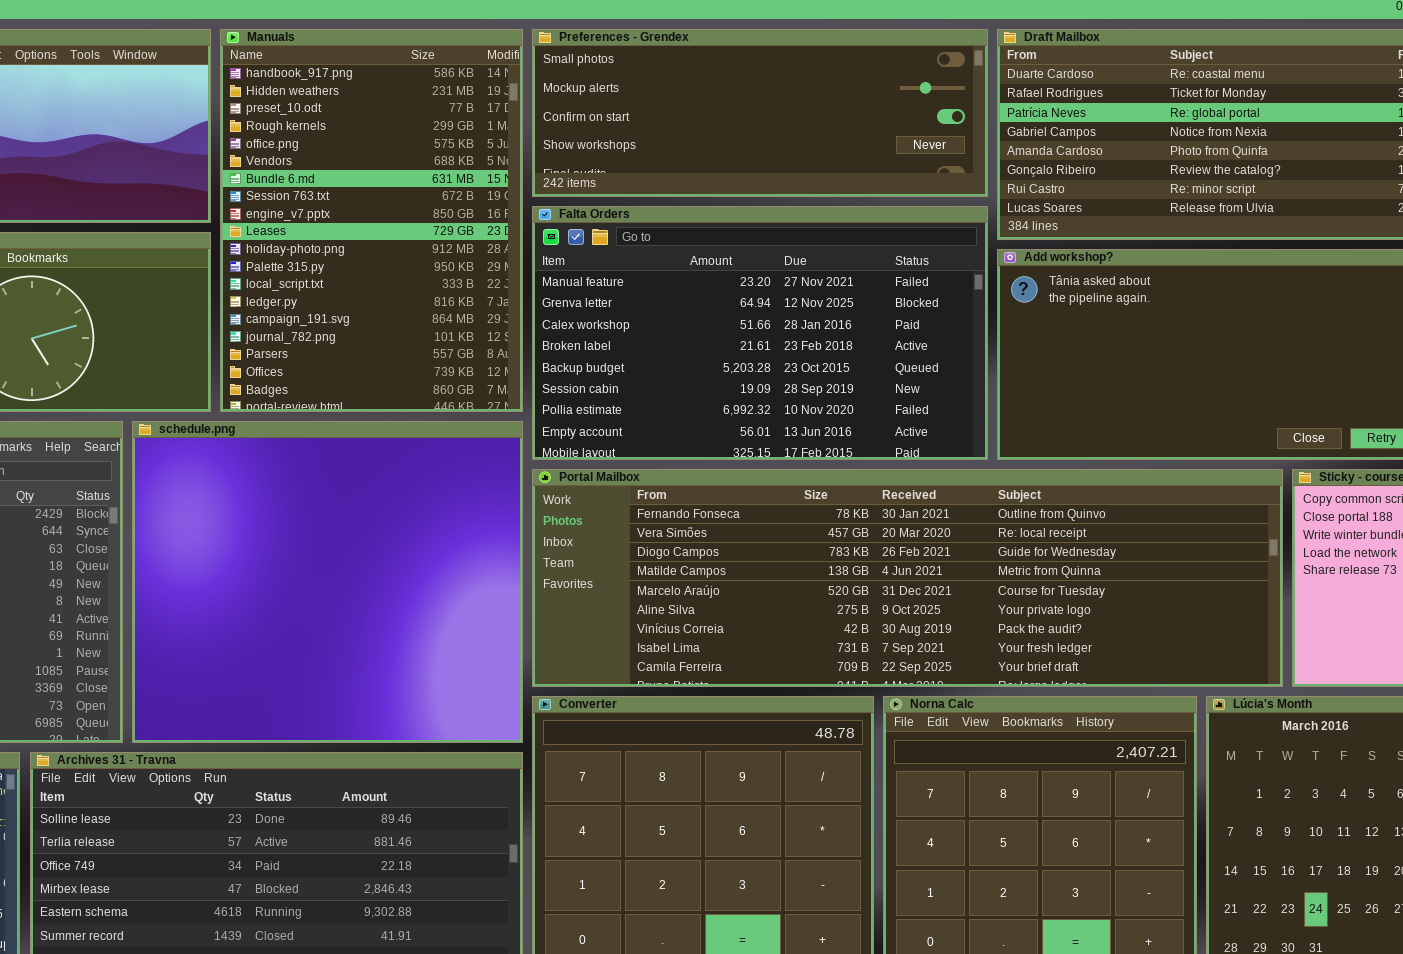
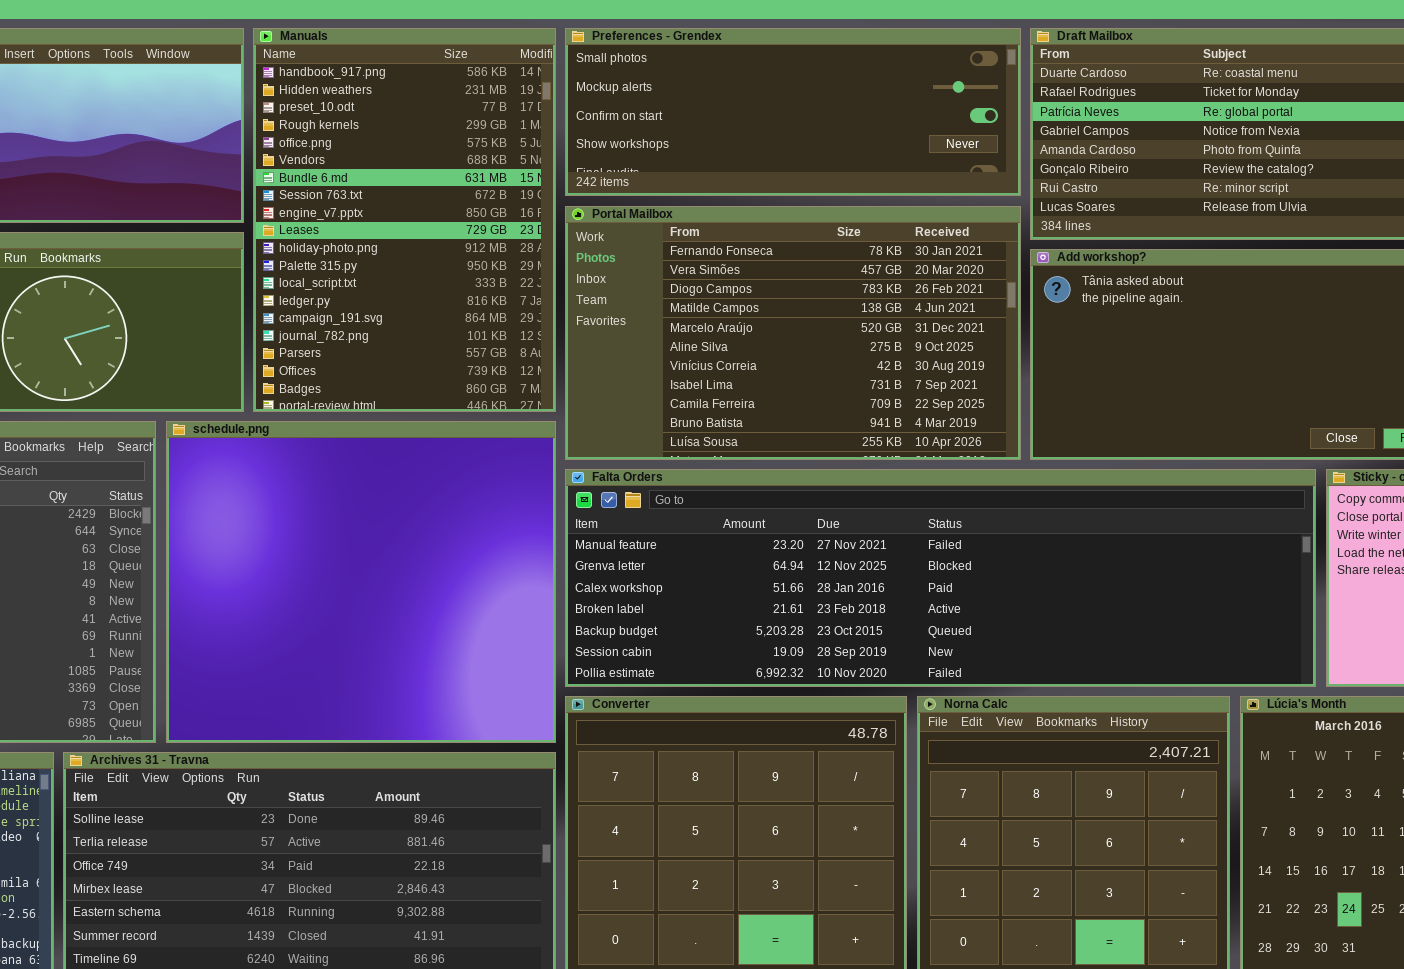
Falta Orders: [532,206,988,460] -> [565,469,1316,687], moved, resized
Portal Mailbox: [532,469,1283,687] -> [565,206,1021,460], moved, resized

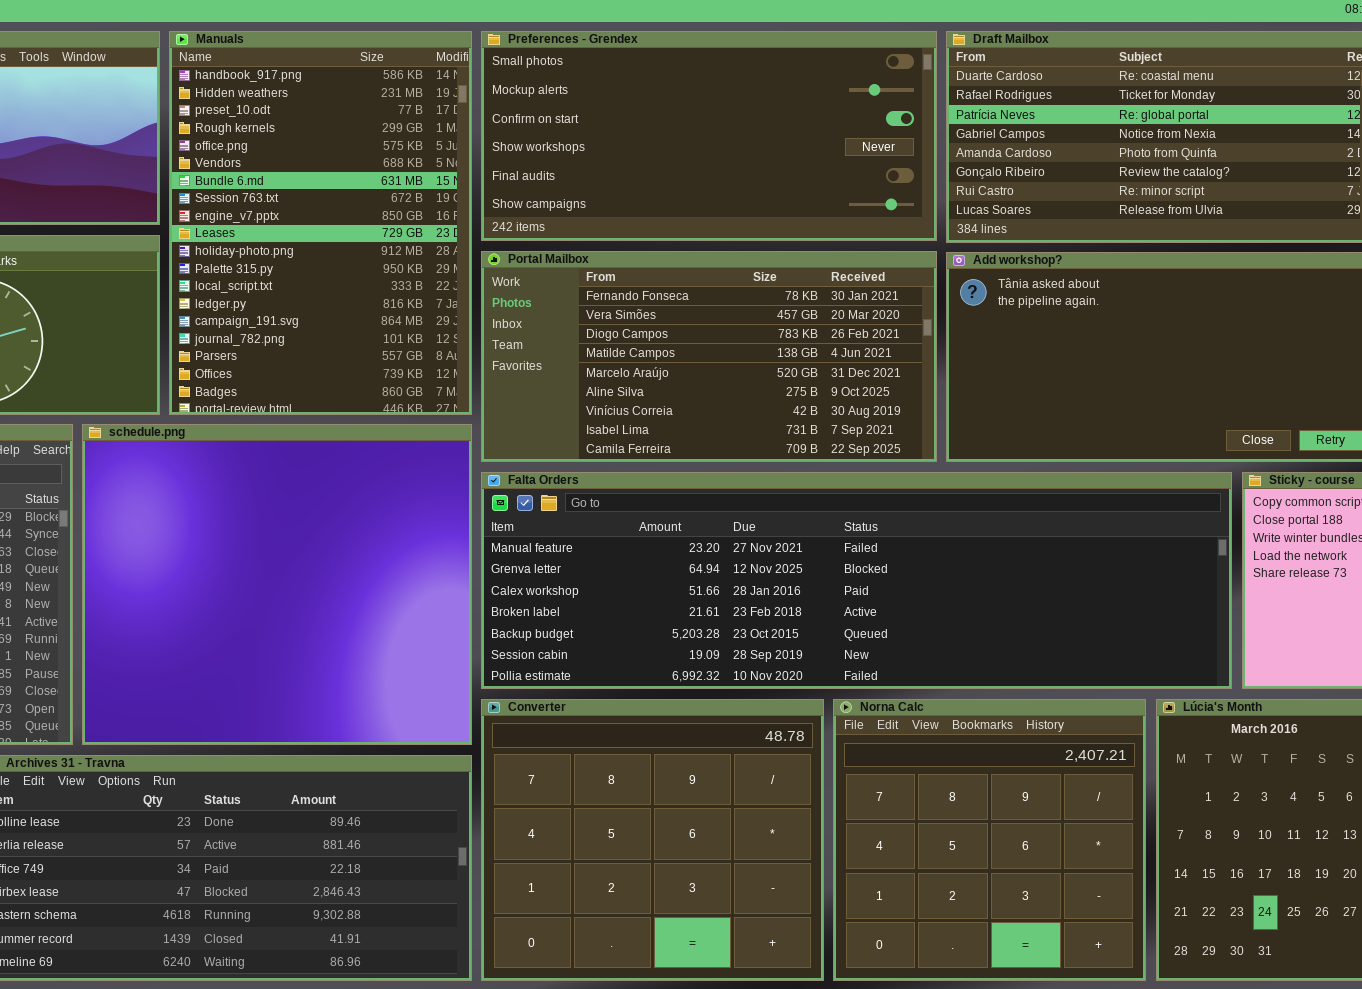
Preferences - Grendex: [565,28,1021,196] -> [481,31,937,241], resized
Portal Mailbox: [565,206,1021,460] -> [481,251,937,462], resized

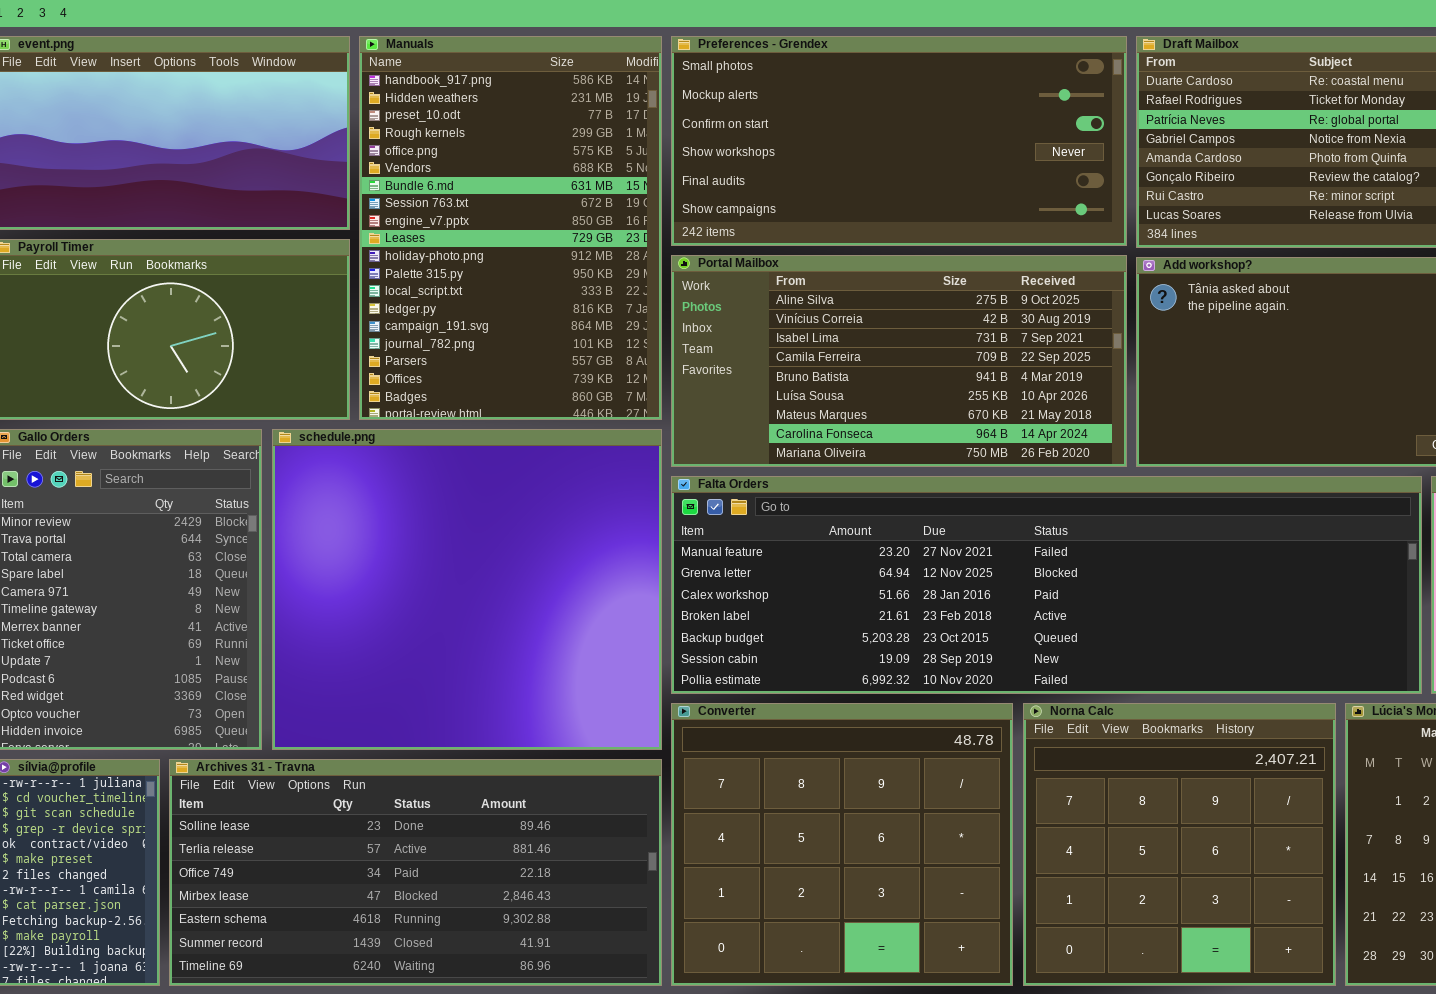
Portal Mailbox: [481,251,937,462] -> [671,255,1127,467], scrolled down 5 rows

